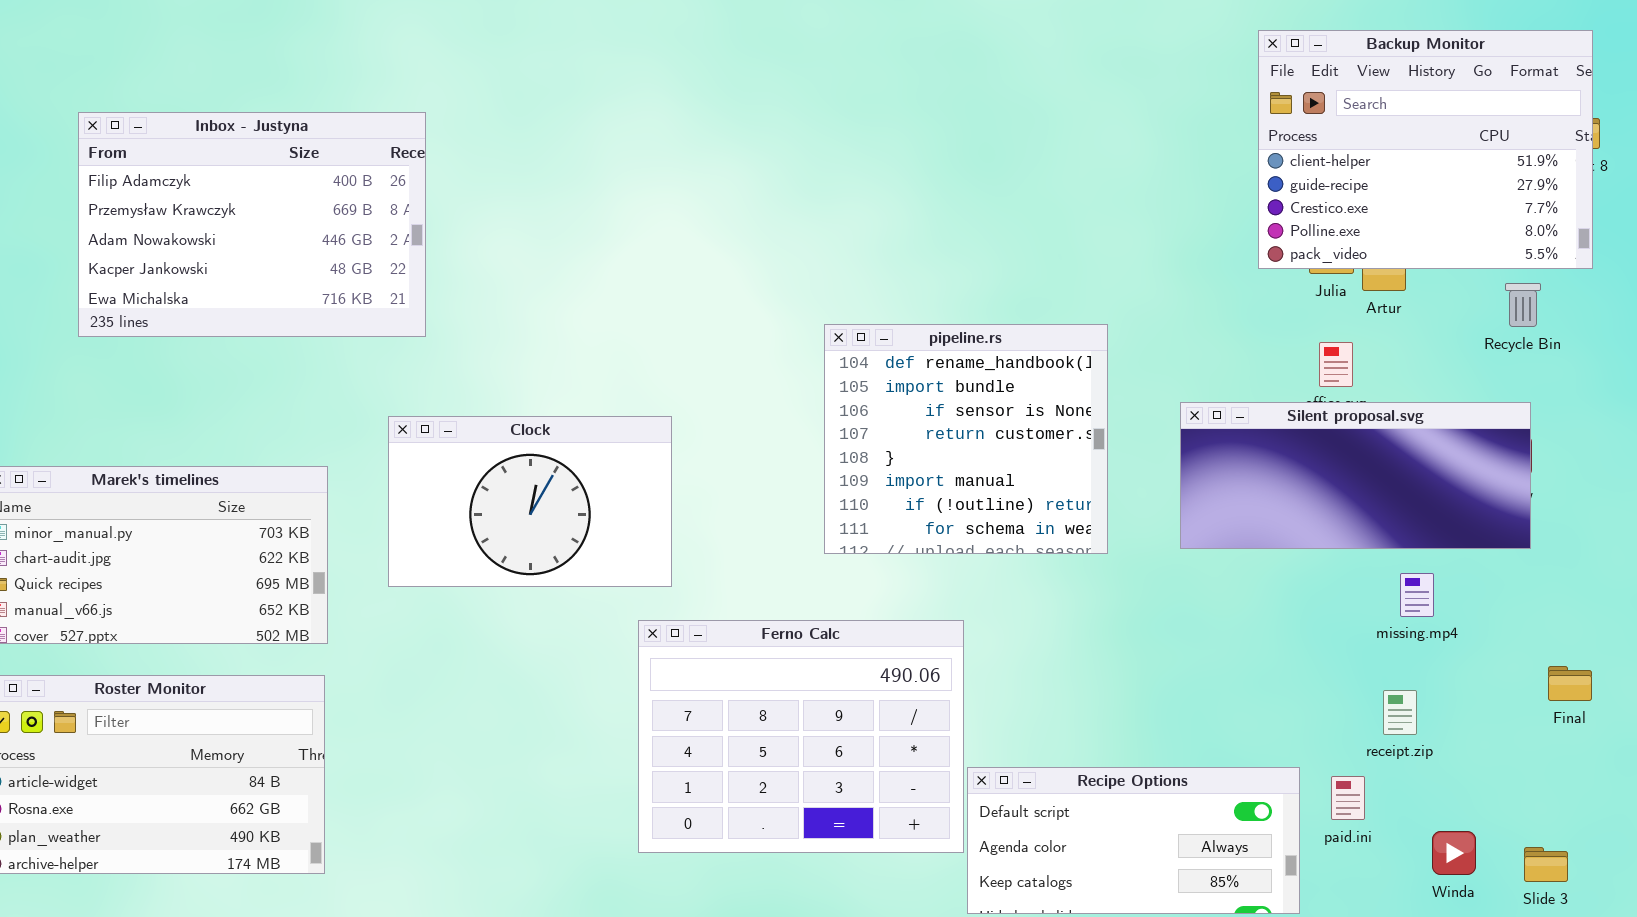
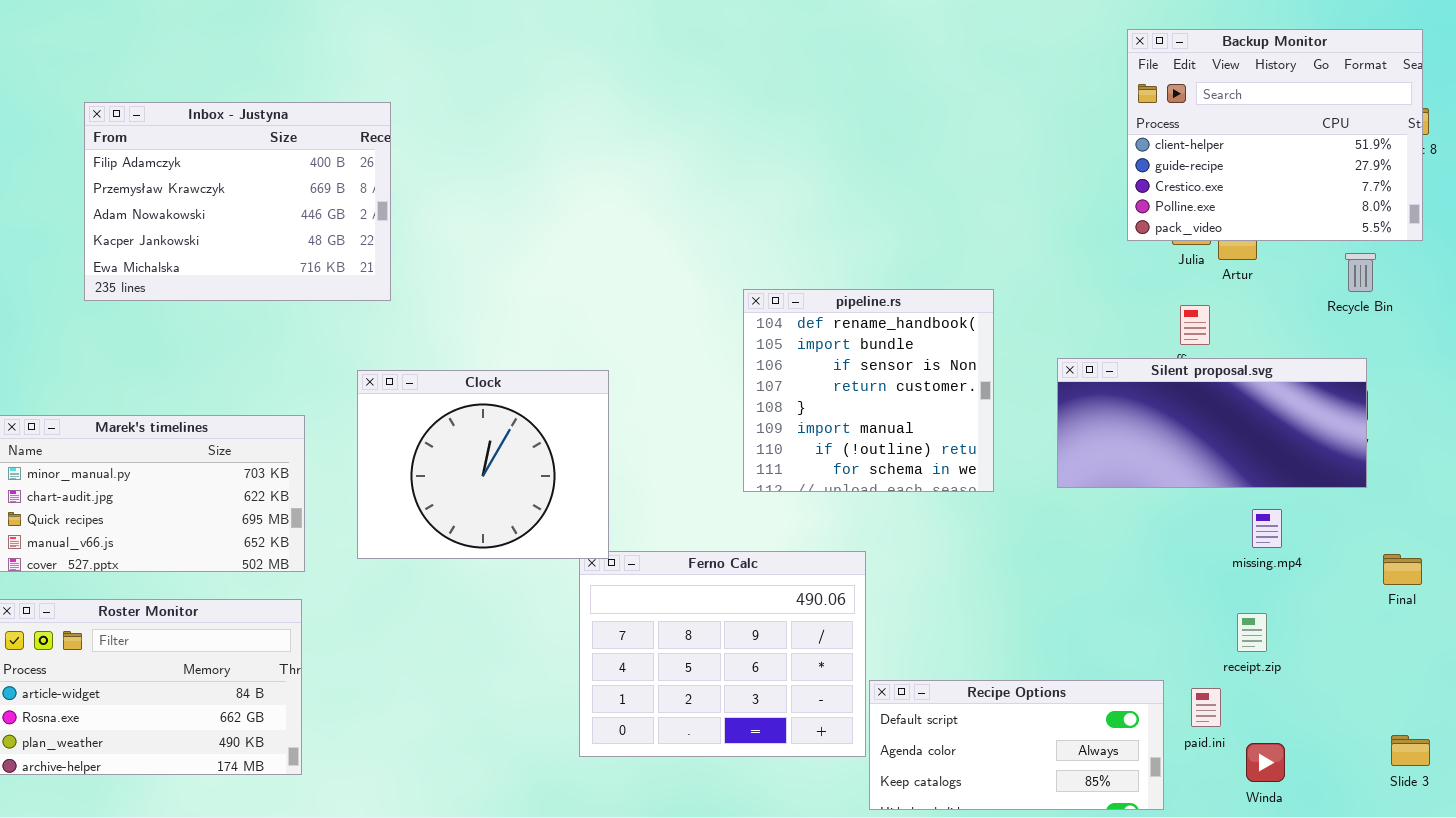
Clock: [388,416,672,587] -> [357,370,609,559], resized
Final: [1548,666,1592,701] -> [1383,554,1422,585], moved
Winda: [1432,831,1476,875] -> [1246,743,1285,782], moved
Slide 3: [1524,847,1568,882] -> [1391,735,1430,766], moved

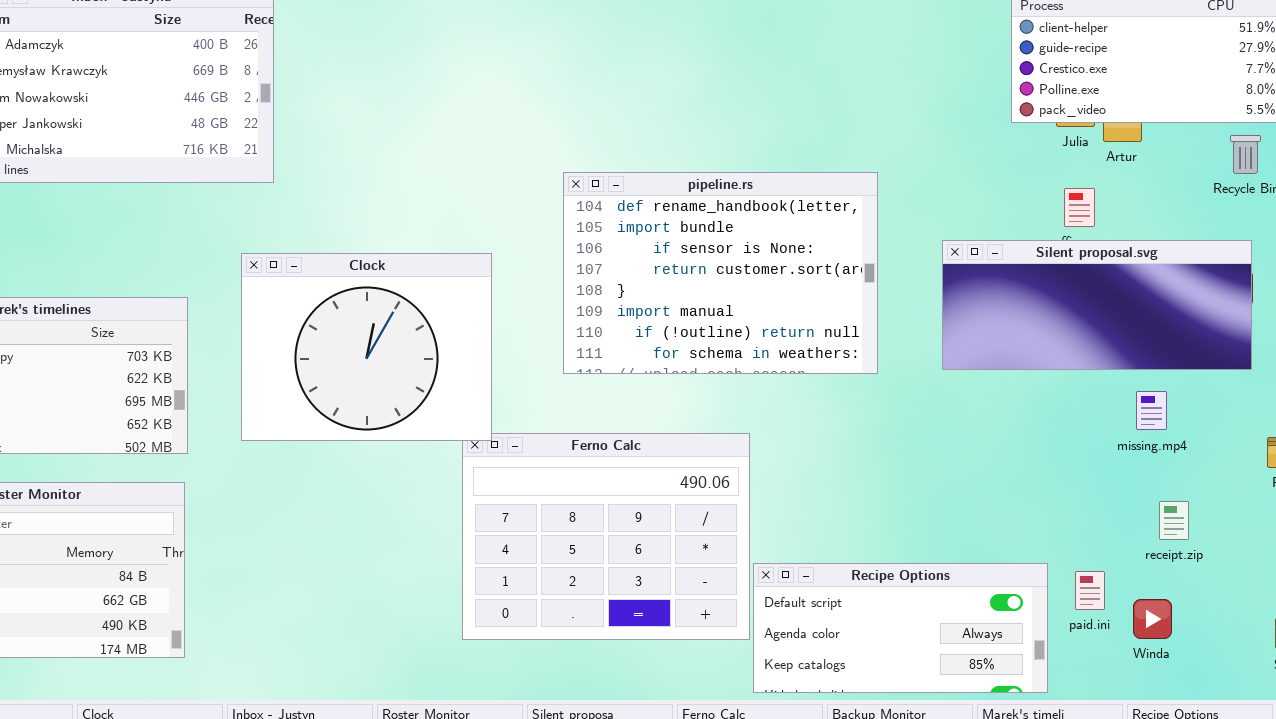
pipeline.rs: [743,289,994,492] -> [563,172,878,374], resized
receipt.zip: [1237,613,1267,652] -> [1159,501,1189,540], moved
Winda: [1246,743,1285,782] -> [1133,599,1172,639], moved

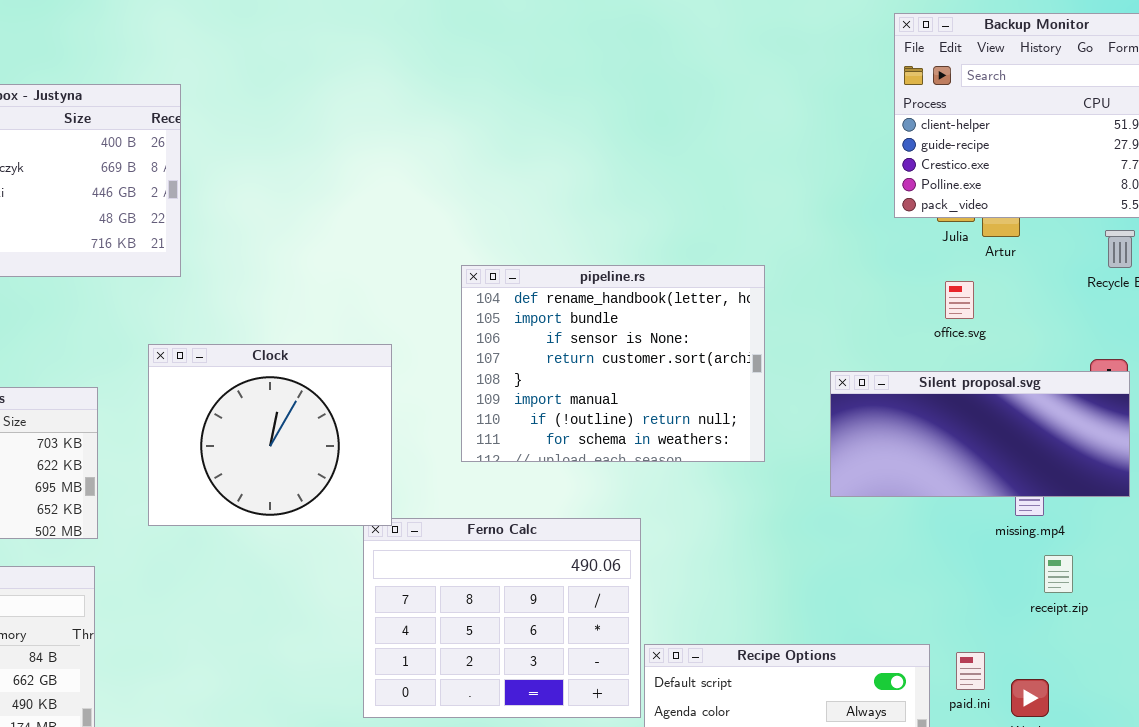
Silent proposal.svg: [942,240,1252,370] -> [830,371,1130,497], moved
receipt.zip: [1159,501,1189,540] -> [1044,555,1073,593], moved

